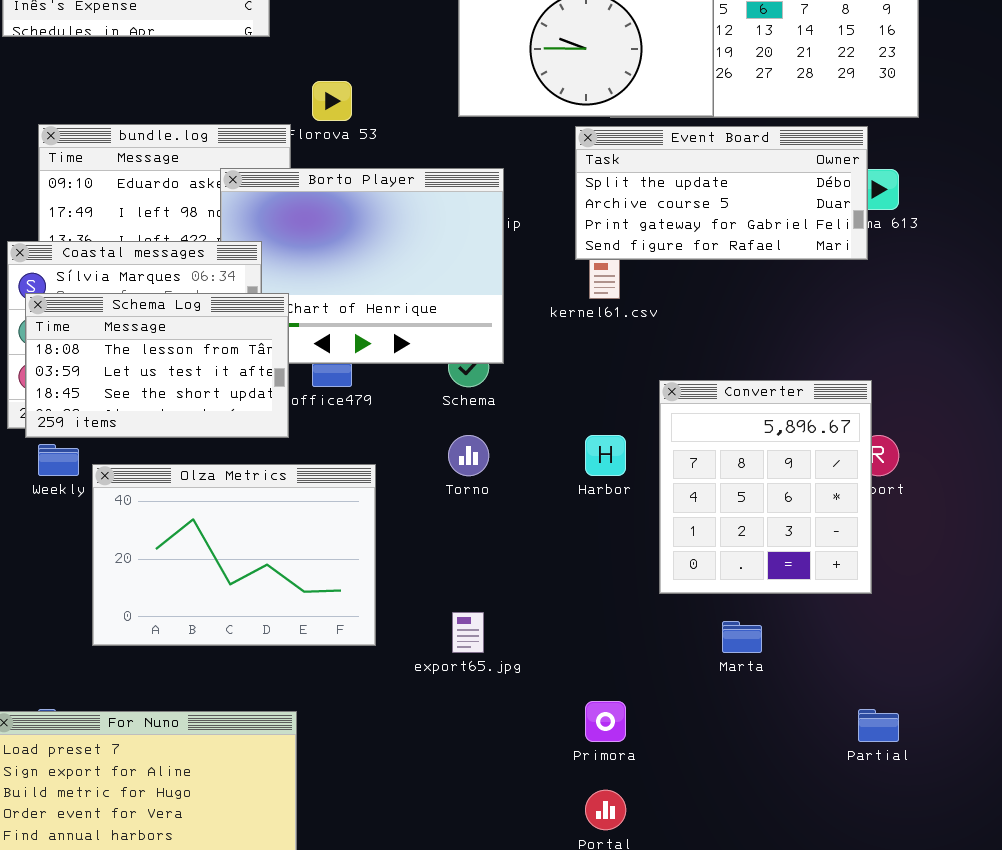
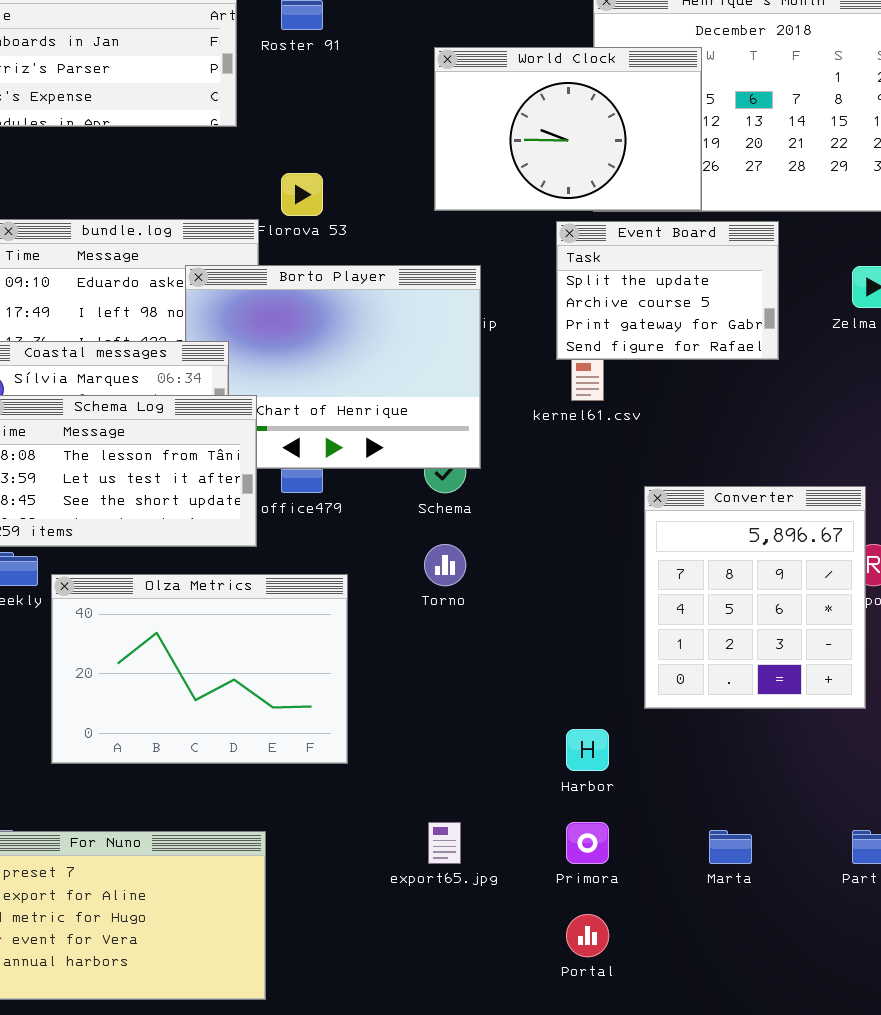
Event Board: [575,126,868,260] -> [556,221,779,360], resized
Harbor: [585,435,626,476] -> [566,729,609,771], moved
export65.jpg: [452,612,484,653] -> [428,822,461,864], moved
Marta: [722,621,762,653] -> [709,830,752,864], moved

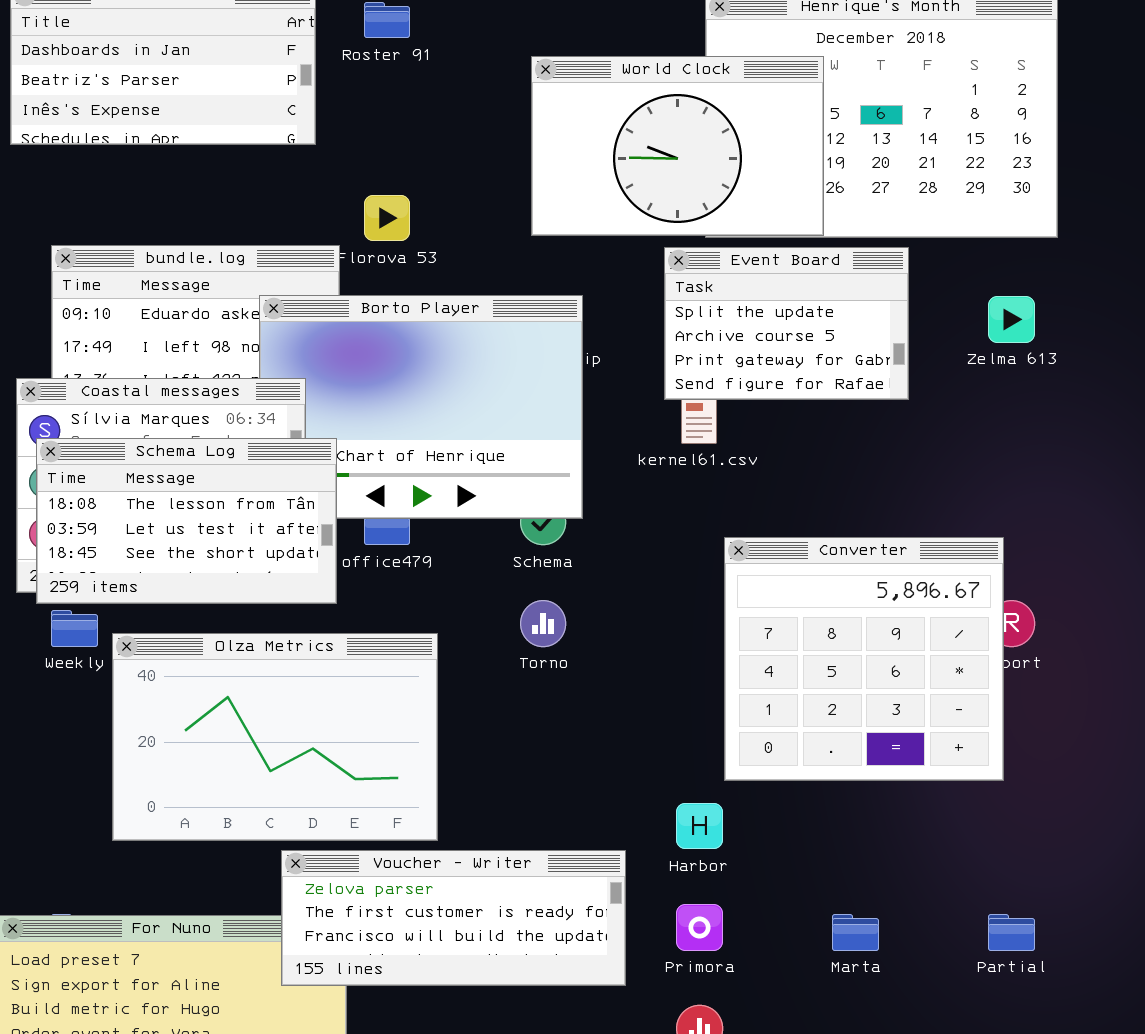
Converter: [644,486,866,709] -> [724,537,1004,781], resized
Voucher - Writer: none -> [281,850,626,986], opened

